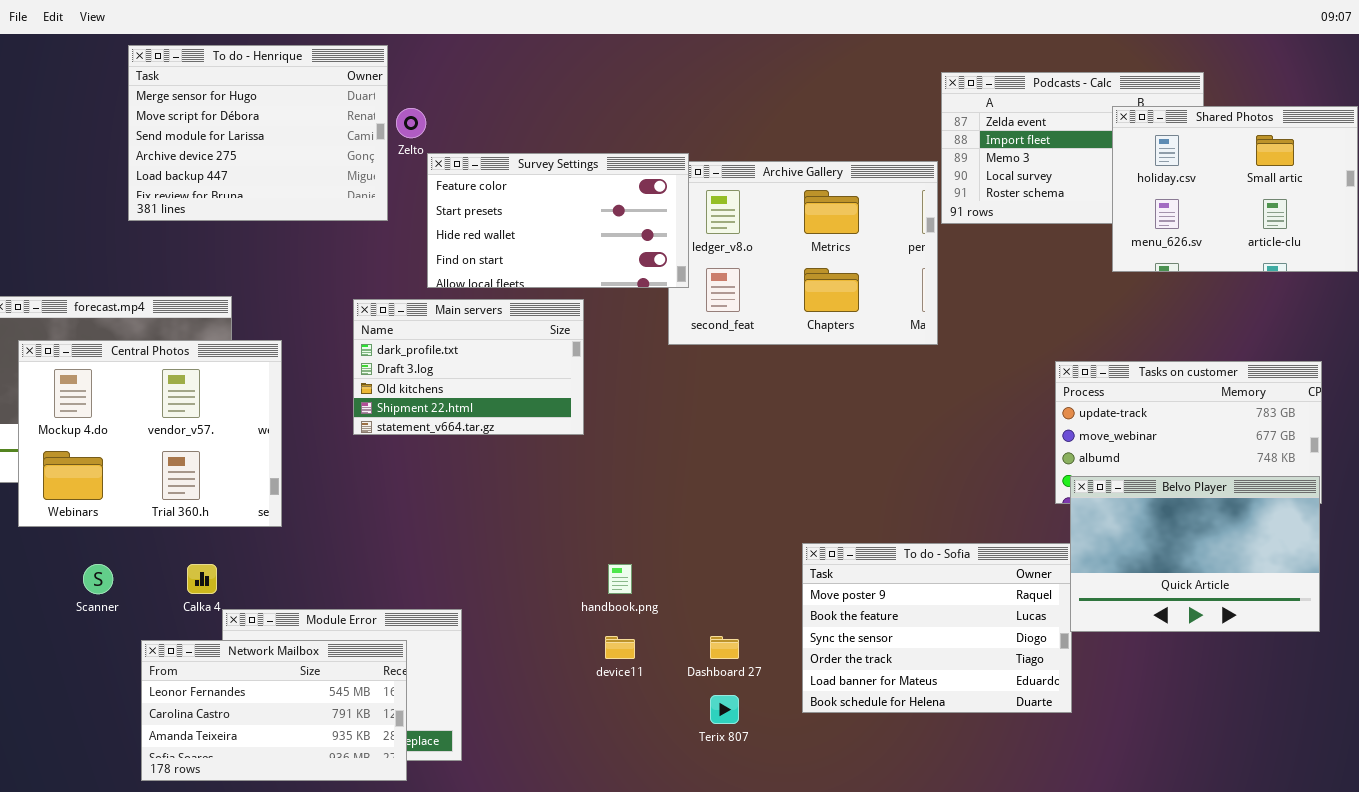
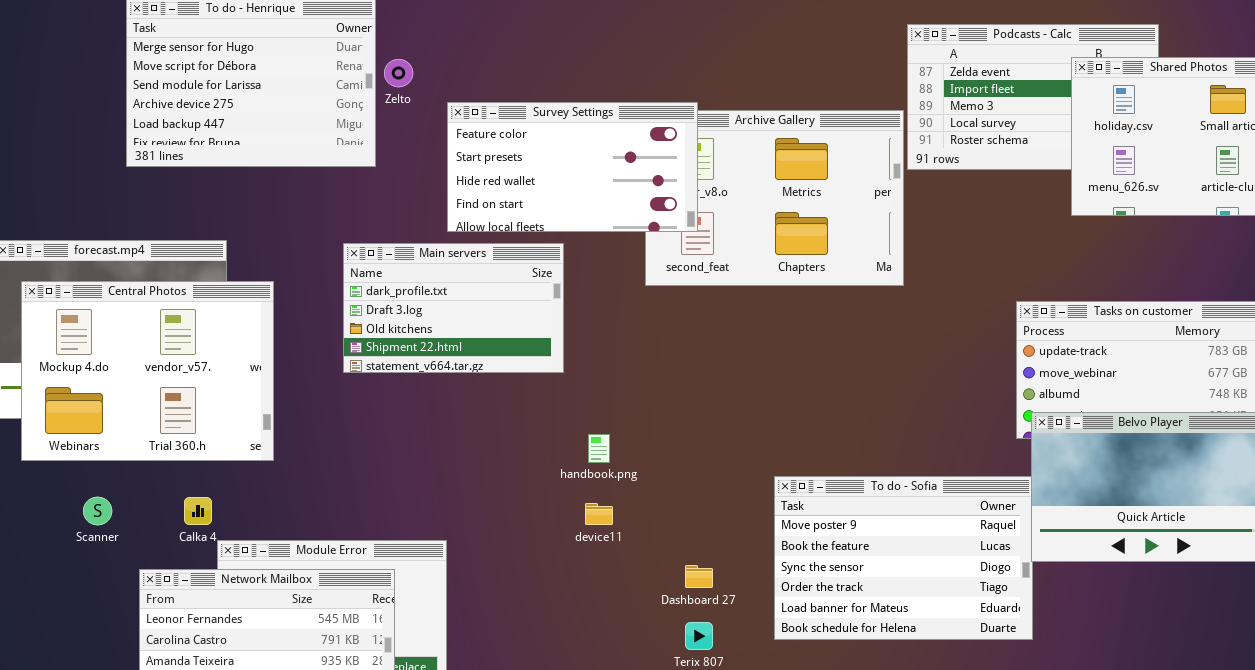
Survey Settings: [427,153,689,288] -> [447,102,698,232], moved
handbook.png: [608,564,632,594] -> [588,434,610,463], moved
device11: [605,636,635,659] -> [585,503,613,525], moved

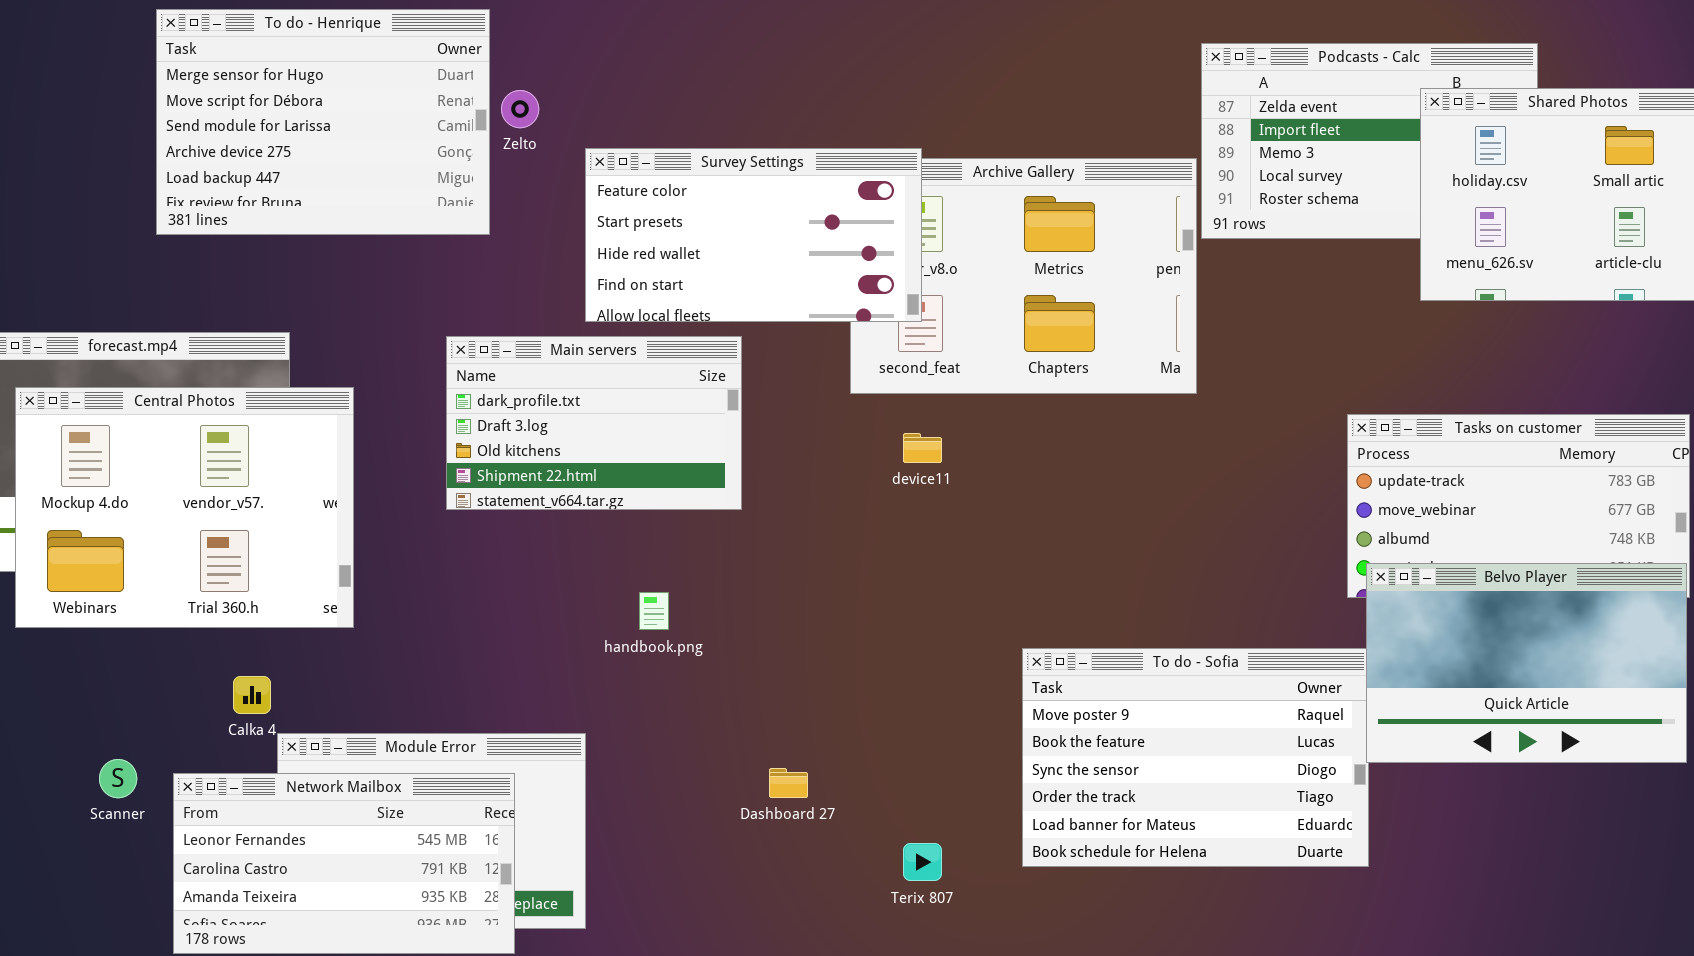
handbook.png: [588,434,610,463] -> [639,592,669,630], moved
Scanner: [83,497,112,525] -> [99,759,137,798], moved
device11: [585,503,613,525] -> [903,433,942,463], moved
Dashboard 27: [685,565,713,588] -> [769,768,808,798], moved

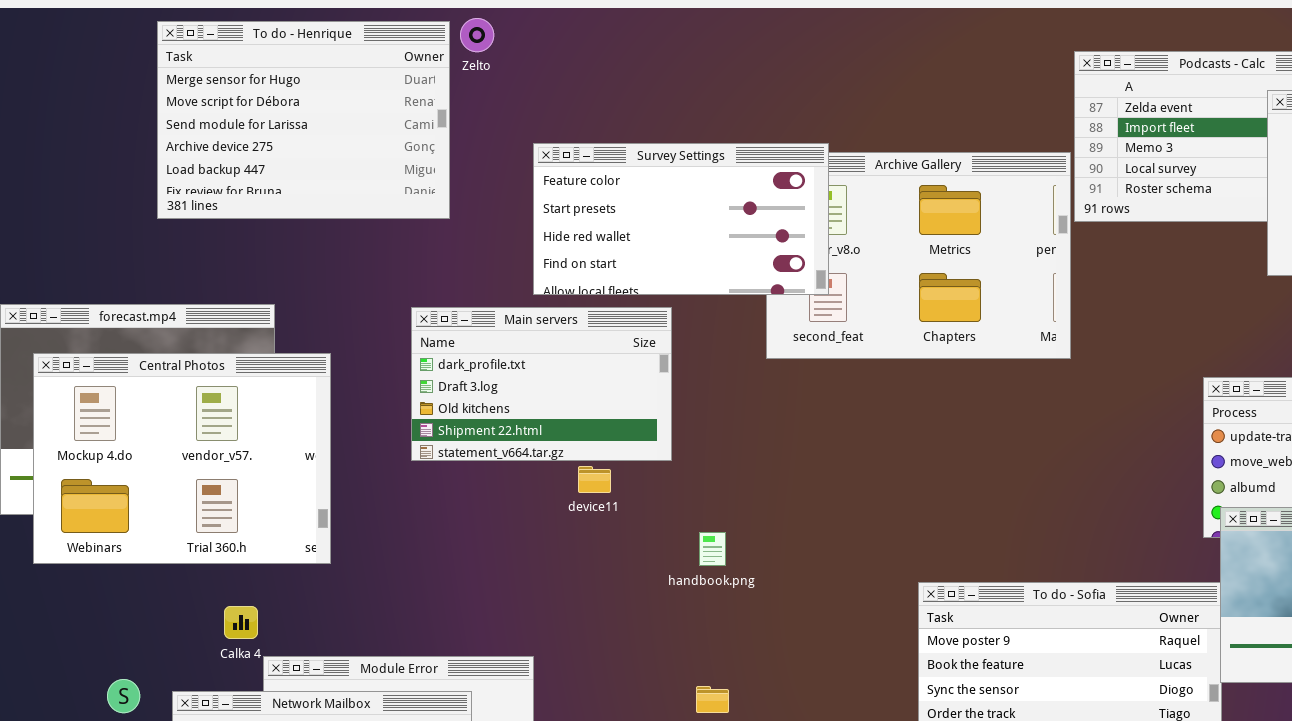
Zelto: [501,90,539,128] -> [460,18,494,52], moved
device11: [903,433,942,463] -> [578,466,611,493], moved
handbook.png: [639,592,669,630] -> [699,532,726,566], moved

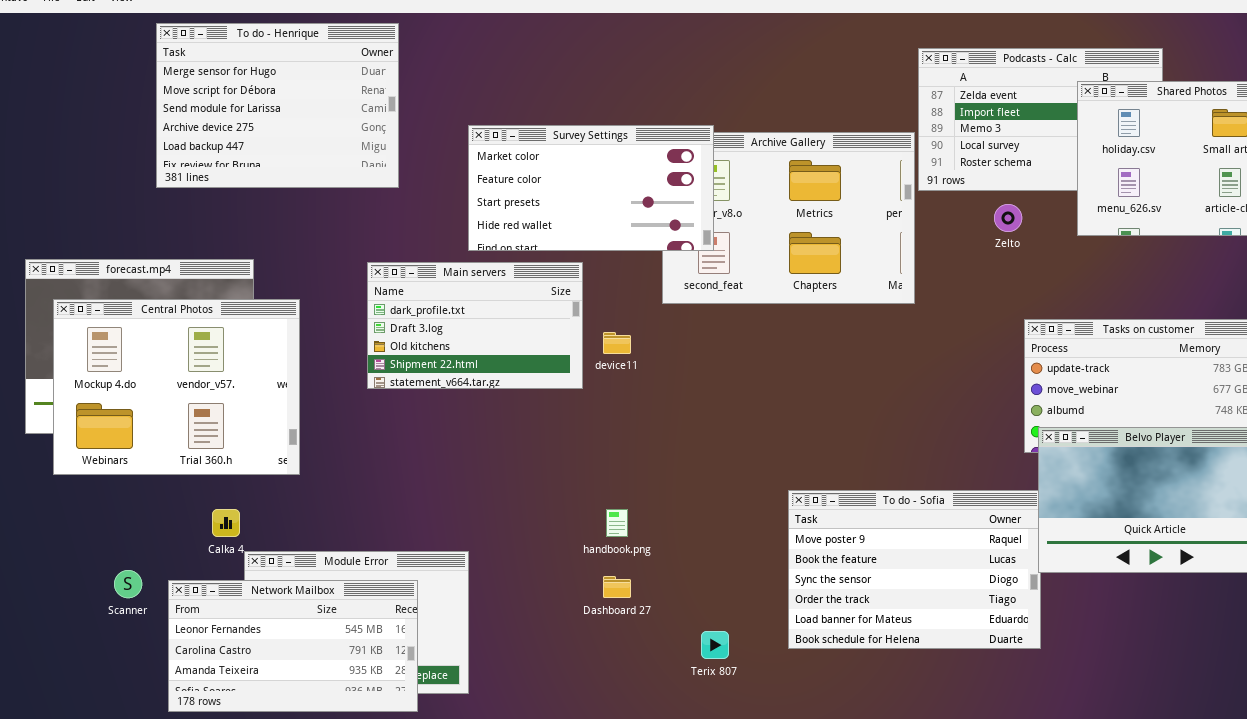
Zelto: [460,18,494,52] -> [994,204,1022,232], moved
Survey Settings: [533,143,829,295] -> [468,125,714,251], scrolled up 1 row
device11: [578,466,611,493] -> [603,332,631,354], moved
handbook.png: [699,532,726,566] -> [606,509,628,537], moved

